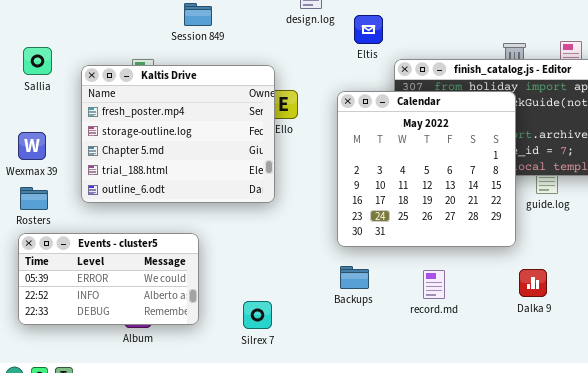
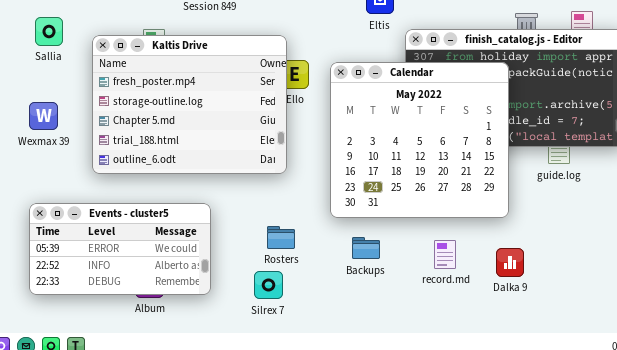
Calendar: [337,91,516,247] -> [330,62,509,218], moved
Rosters: [20,187,48,210] -> [267,226,295,249], moved
Dalka 9: [519,269,547,297] -> [496,248,524,277], moved

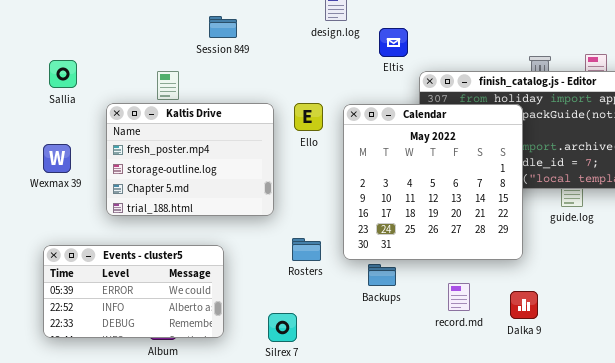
Kaltis Drive: [92,35,287,174] -> [106,103,274,216], resized
Rosters: [267,226,295,249] -> [292,238,321,261], moved
Backups: [352,237,380,259] -> [368,264,396,286], moved

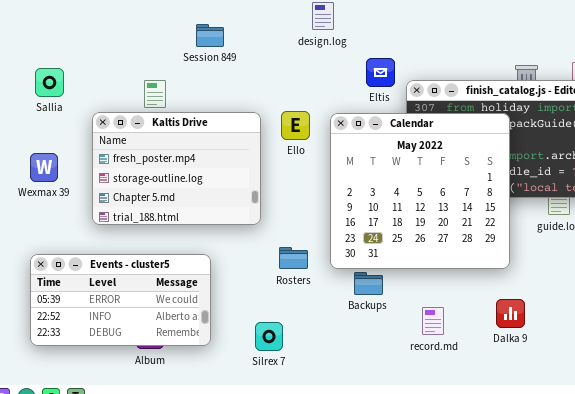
Eltis: [379,28,408,57] -> [366,58,395,87], moved
record.md: [448,283,470,311] -> [422,307,444,335], moved

